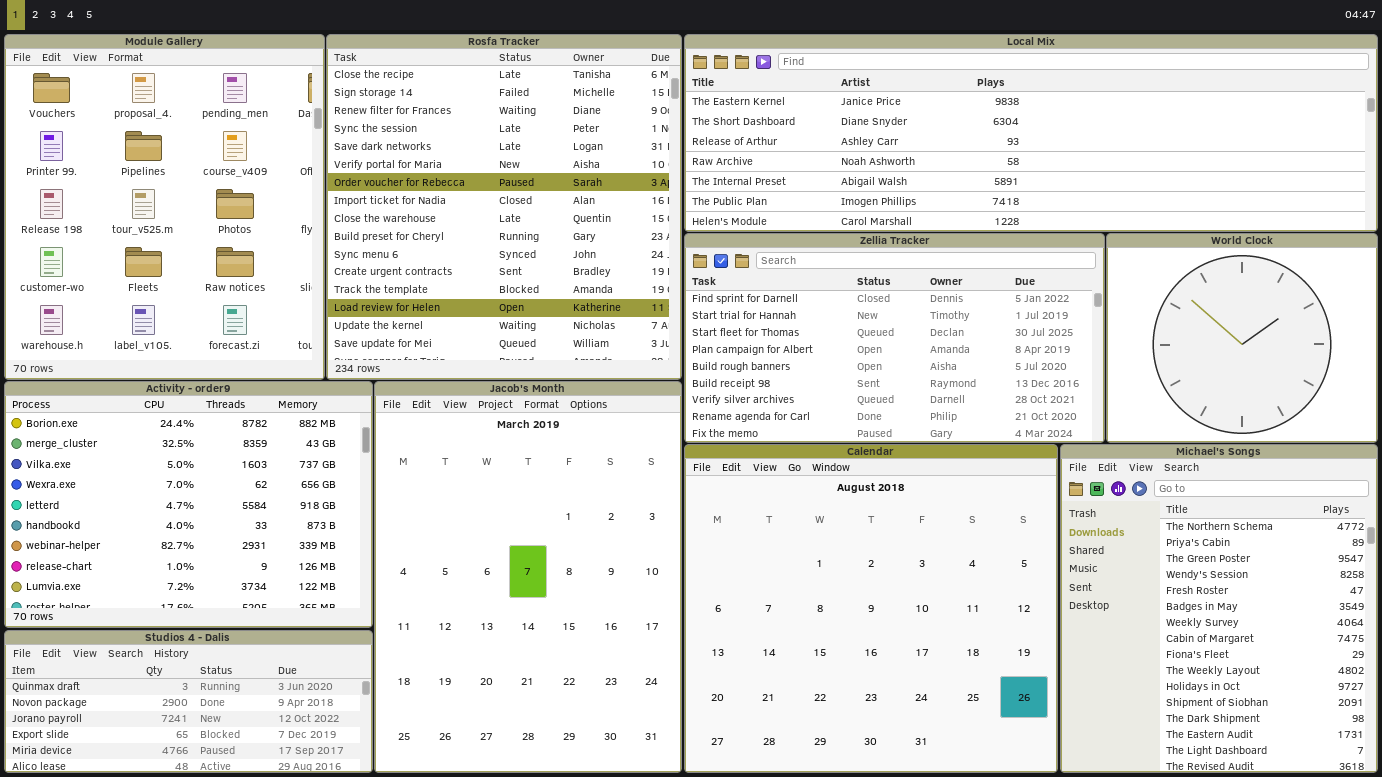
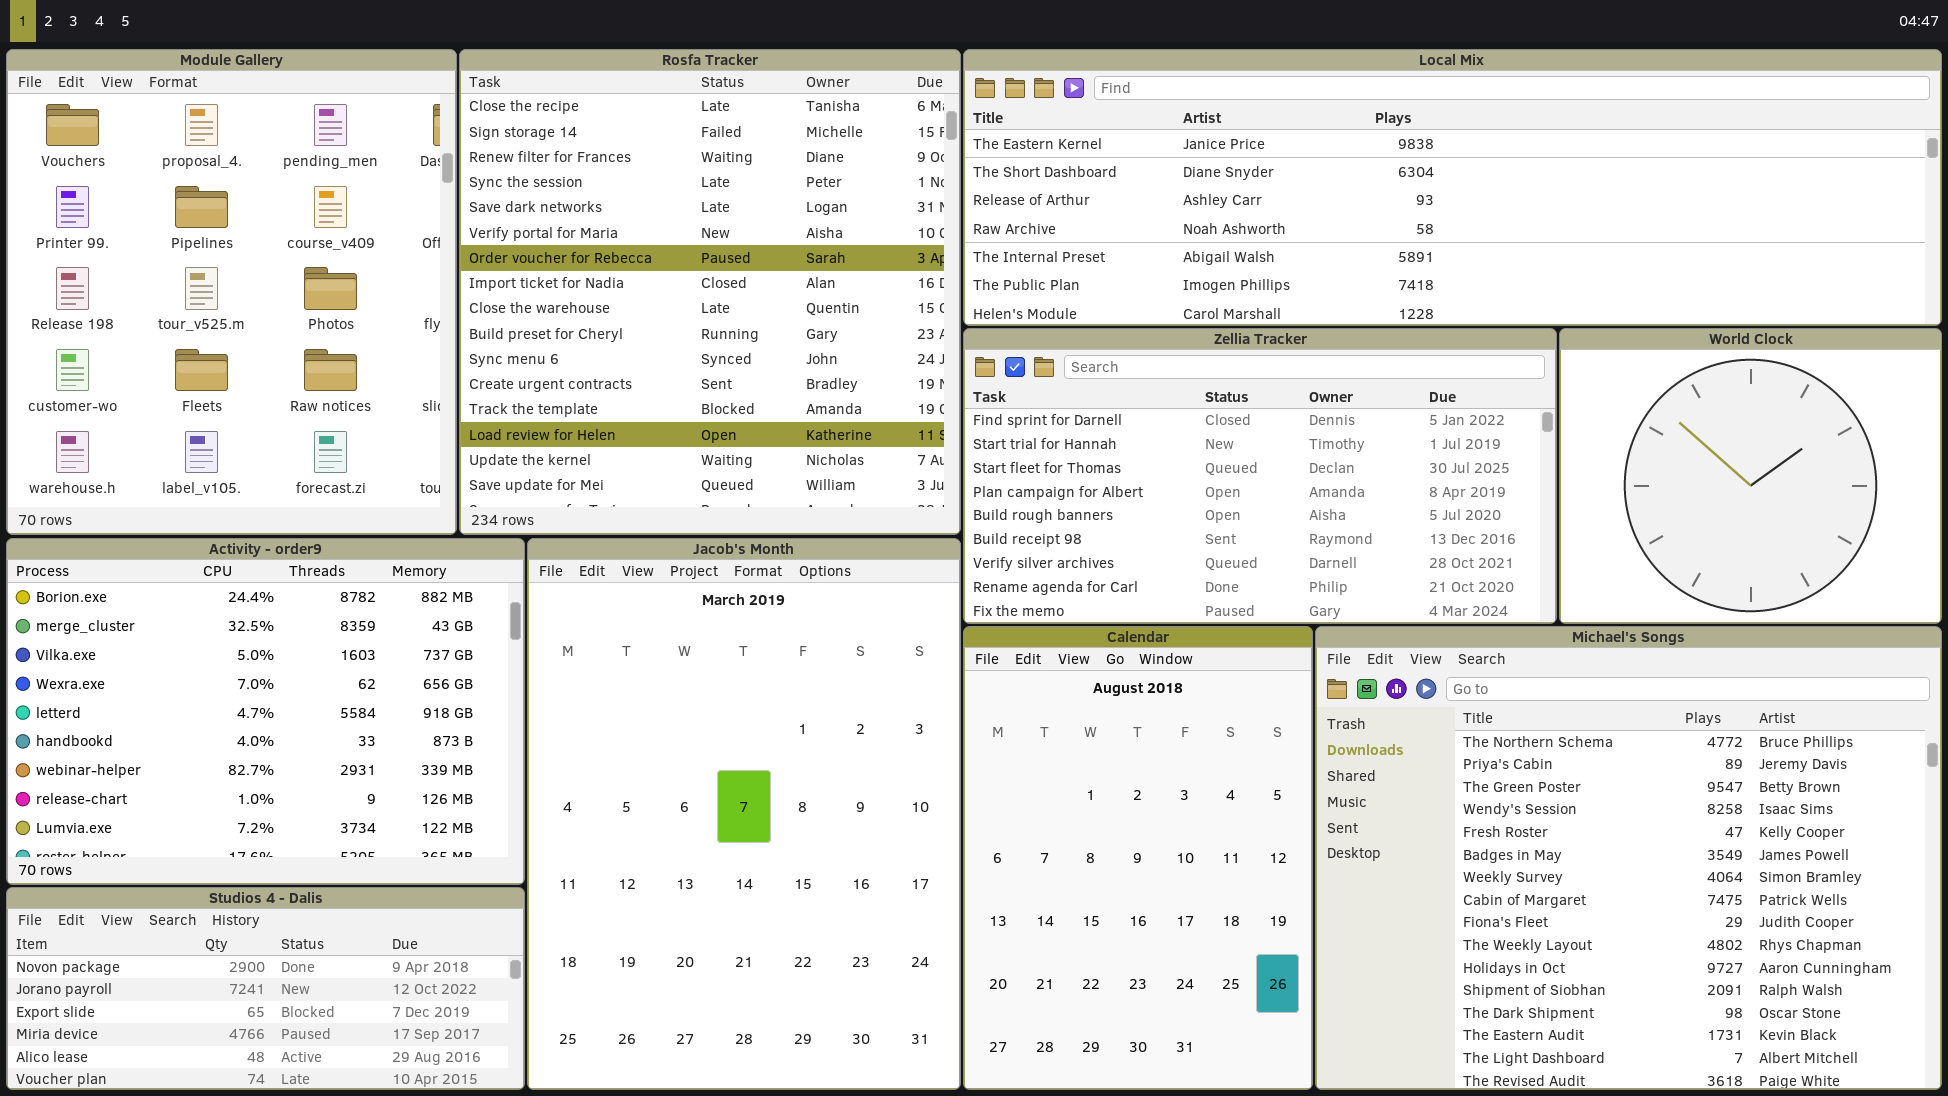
Calendar: [684,444,1058,773] -> [963,626,1313,1090], resized
Michael's Songs: [1060,444,1378,773] -> [1315,626,1942,1090], resized
Studios 4 - Dalis: [4,630,373,773] -> [6,887,525,1090], scrolled down 1 row

